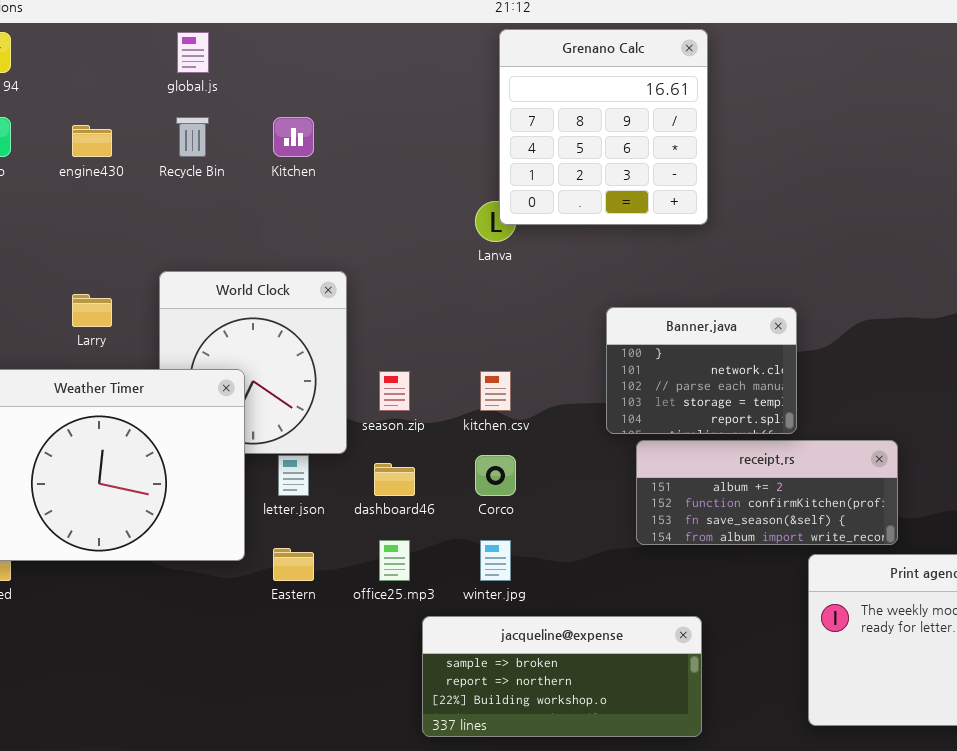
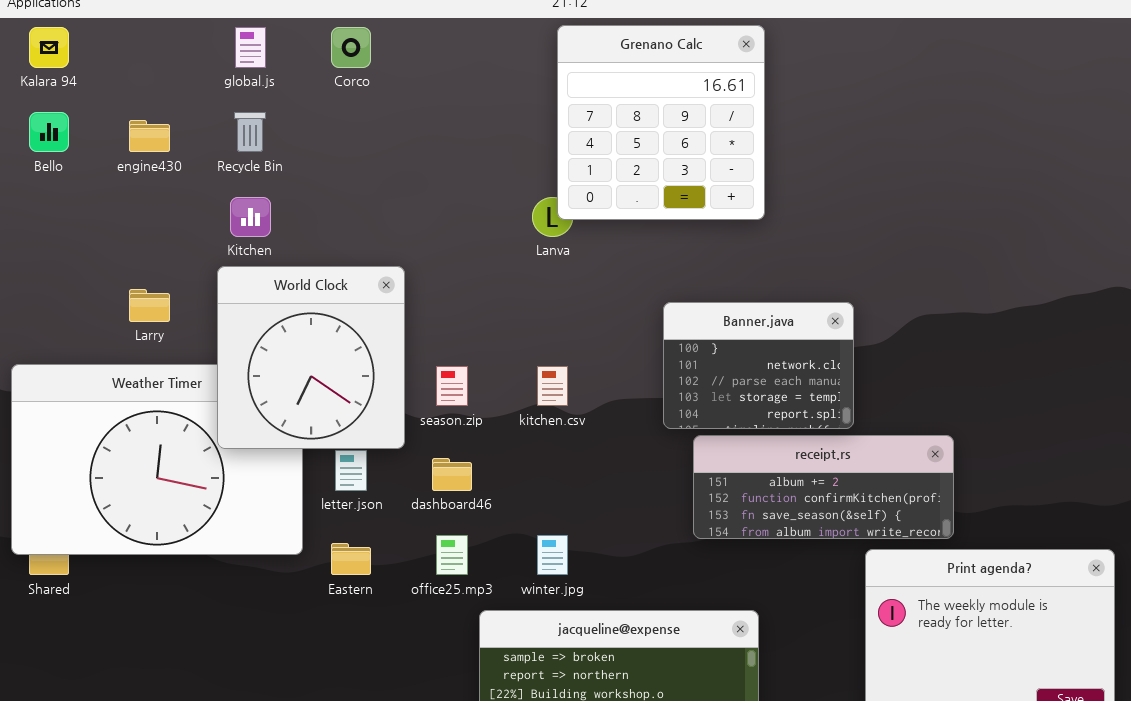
Kitchen: [273,117,314,157] -> [230,197,271,237], moved
World Clock: [159,271,347,454] -> [217,266,405,449], raised
Corco: [475,455,516,496] -> [331,27,371,68], moved

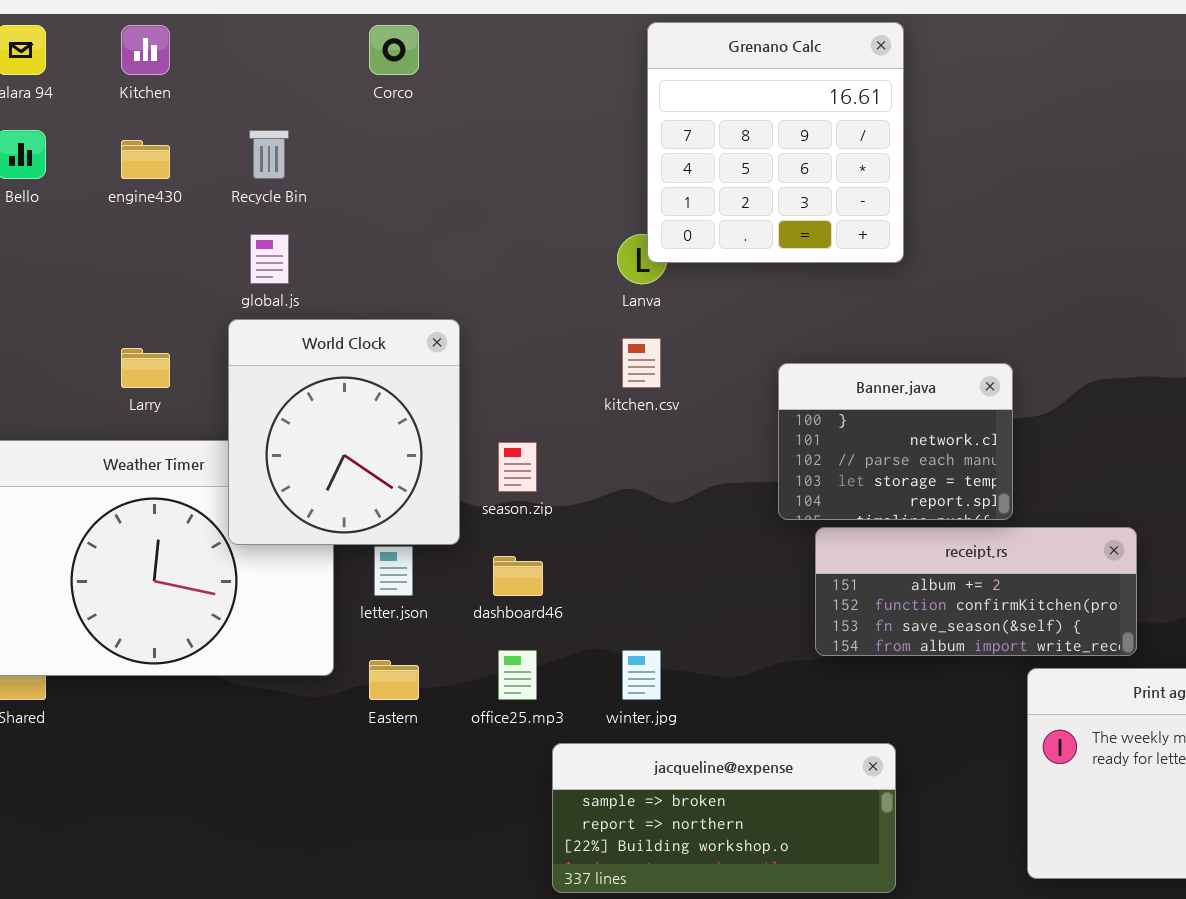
global.js: [235,27,266,68] -> [250,234,289,284], moved
Kitchen: [230,197,271,237] -> [121,25,170,75], moved
kitchen.csv: [537,366,568,406] -> [622,338,661,388], moved

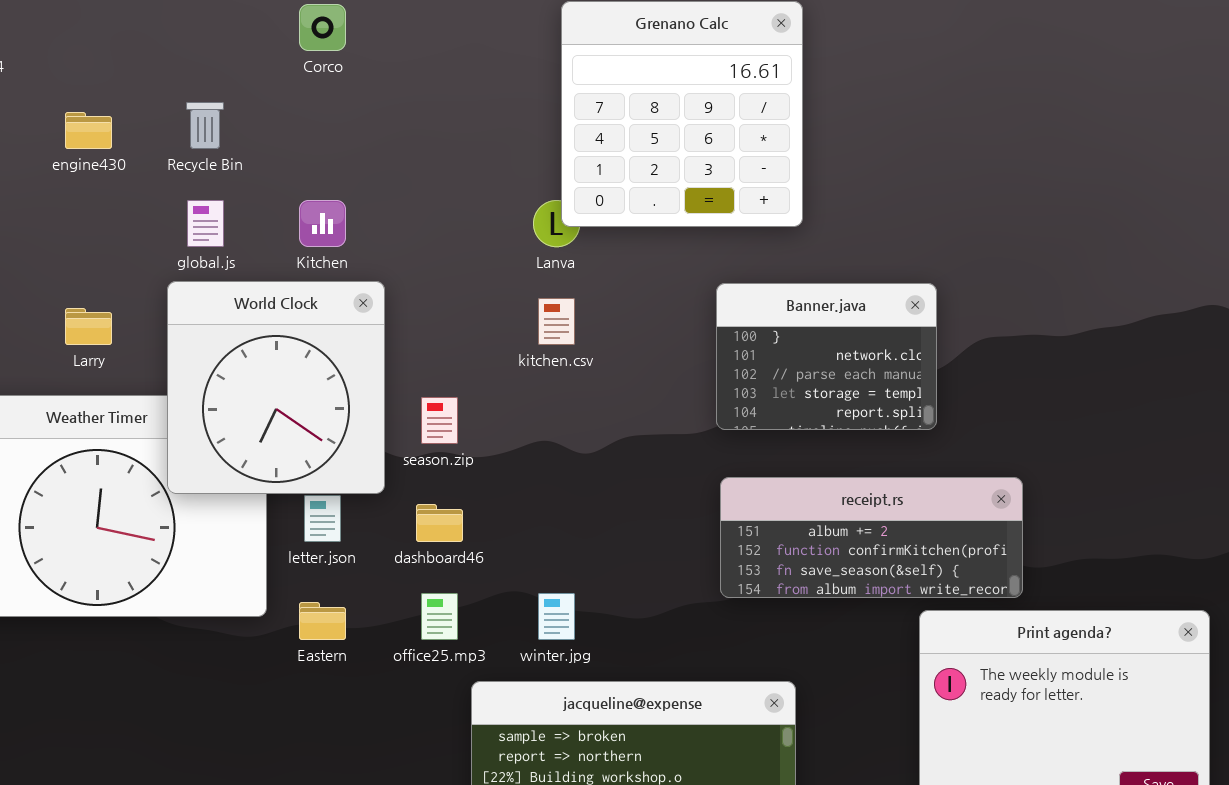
Kitchen: [121,25,170,75] -> [299,200,346,247], moved
Banner.java: [778,363,1013,520] -> [716,283,937,430], moved

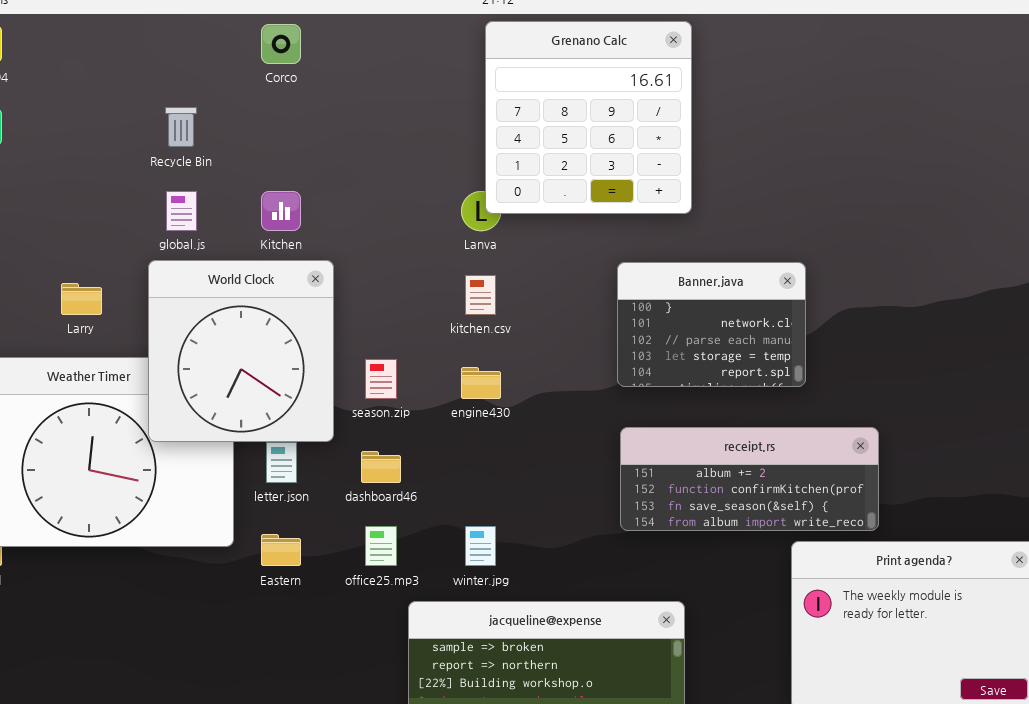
engine430: [65,112,112,149] -> [461,367,501,399], moved

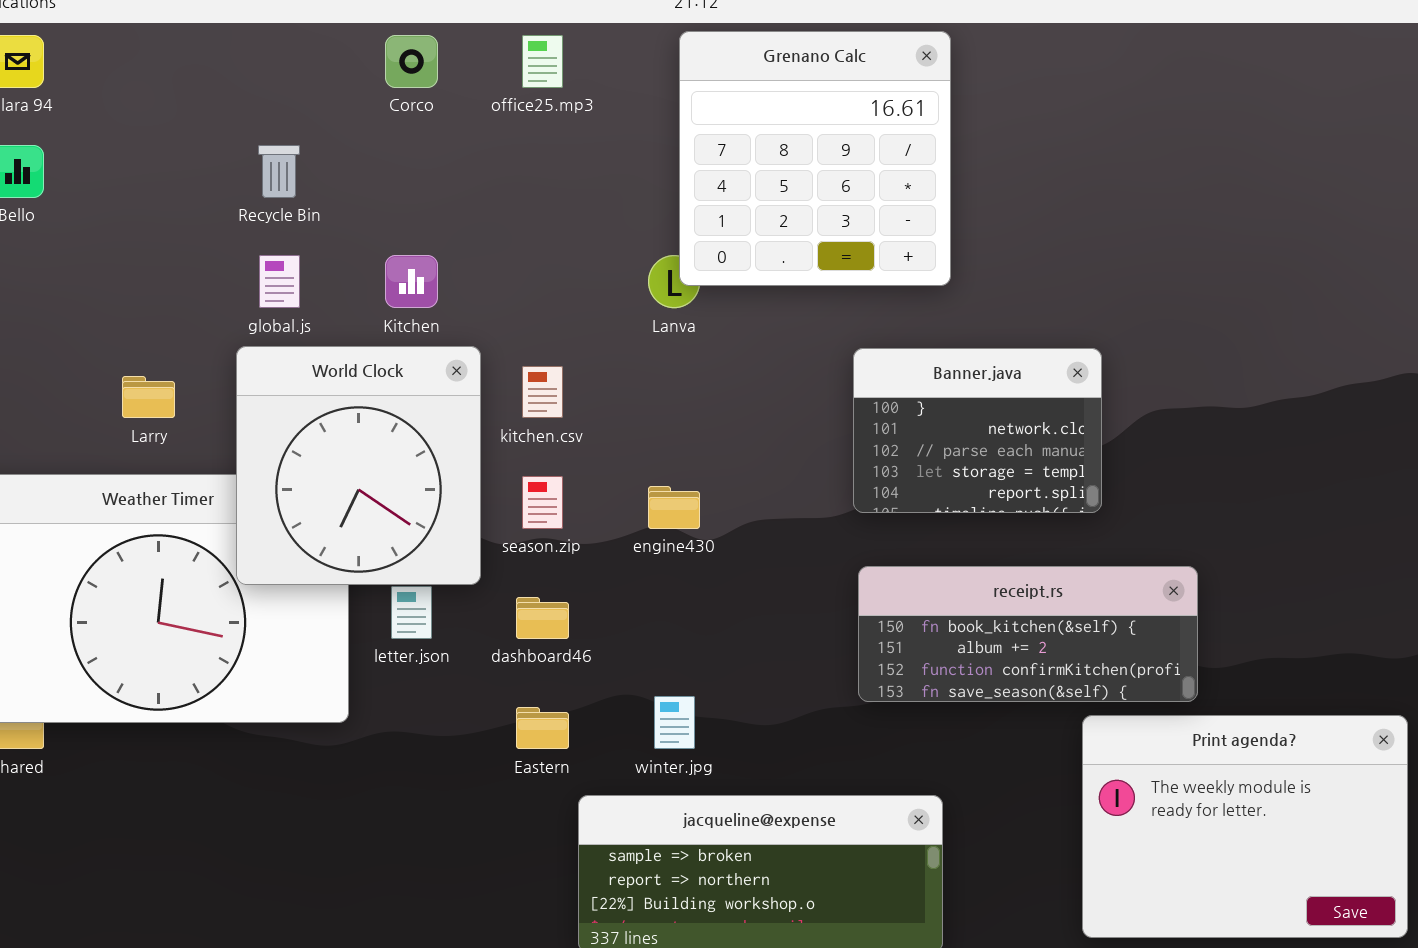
kitchen.csv: [465,275,496,315] -> [522,366,563,418], moved
receipt.rs: [620,427,879,531] -> [858,566,1198,702], scrolled up 1 row
office25.mp3: [365,526,397,566] -> [522,35,563,88], moved
Eastern: [261,534,301,566] -> [516,707,569,749], moved

